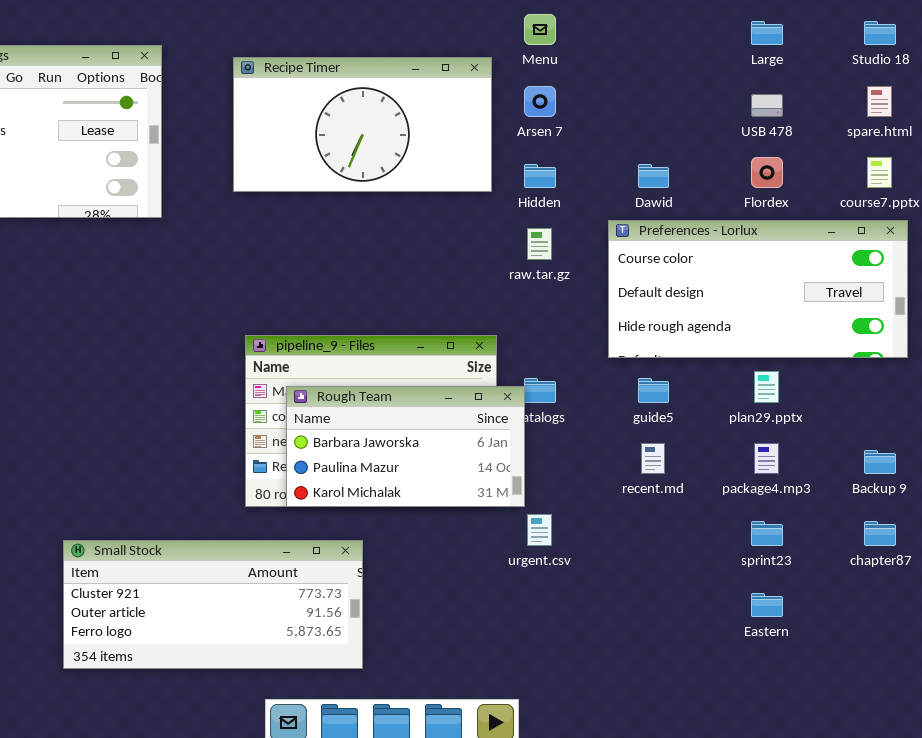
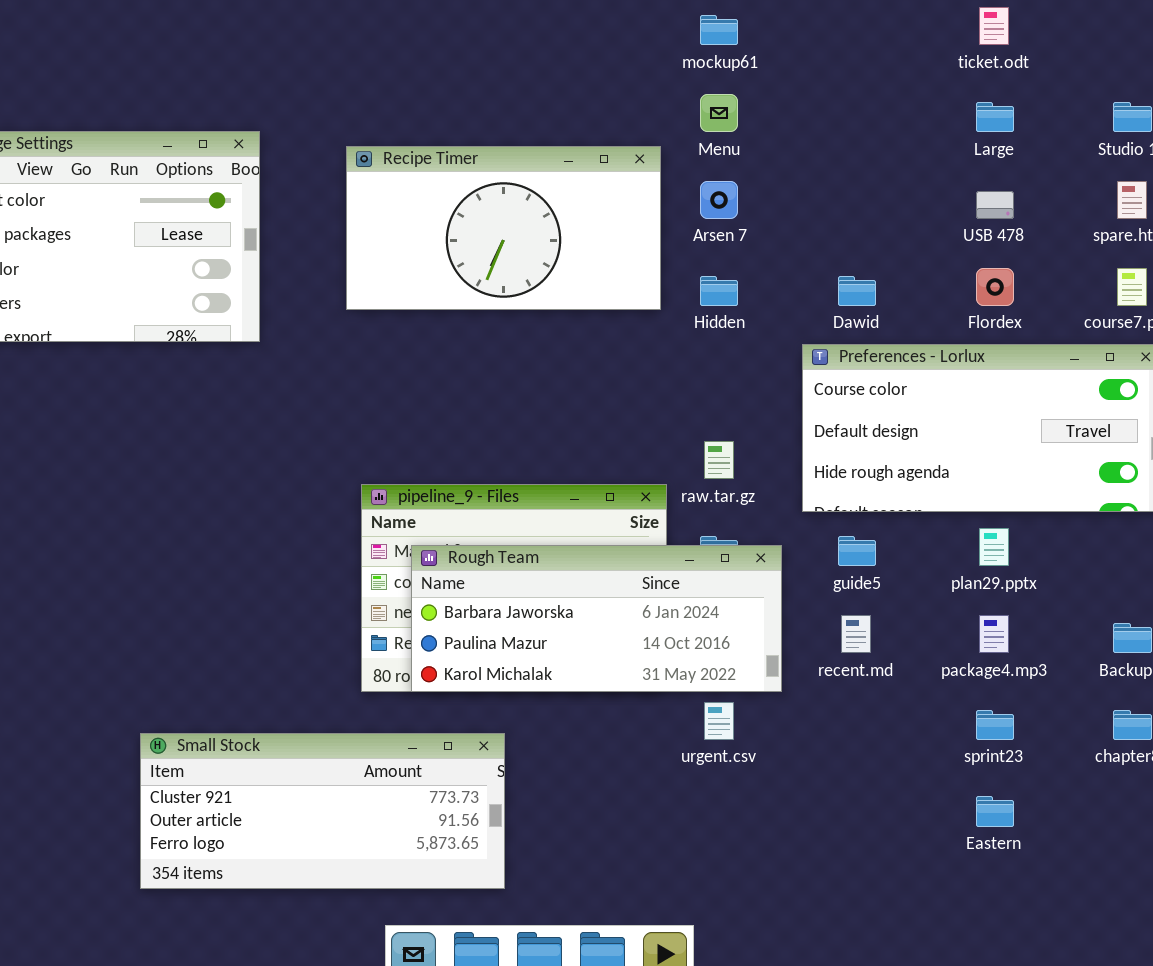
raw.tar.gz: [527,228,552,260] -> [704,441,734,479], moved
Rough Team: [286,386,525,507] -> [411,545,782,692], resized

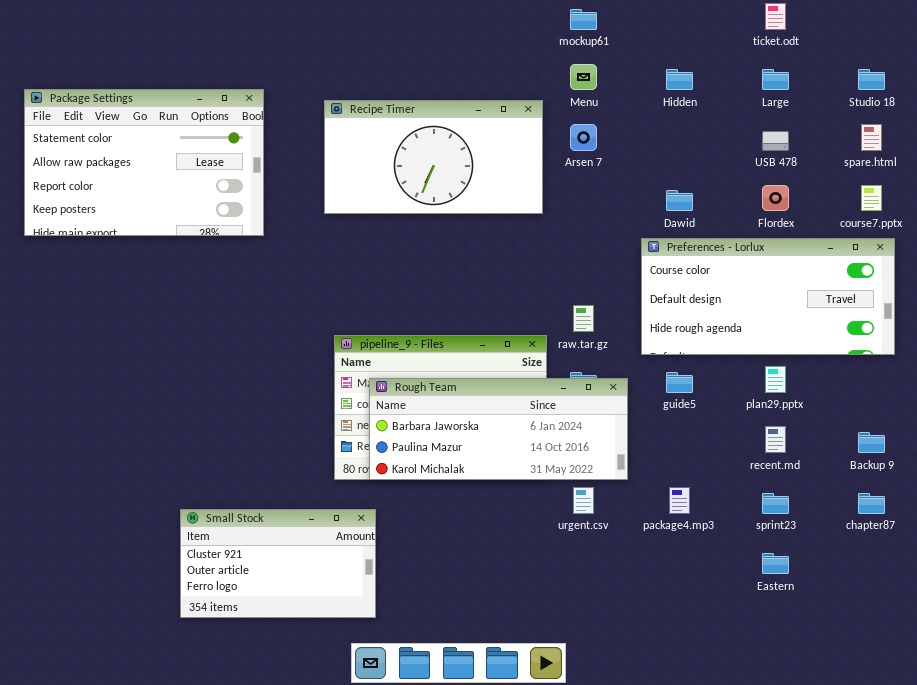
Hidden: [700,276,738,306] -> [666,69,693,90], moved
recent.md: [841,615,871,653] -> [765,426,786,453], moved
package4.mp3: [979,615,1009,653] -> [669,487,690,514], moved
Small Stock: [140,733,505,889] -> [180,509,376,618], resized

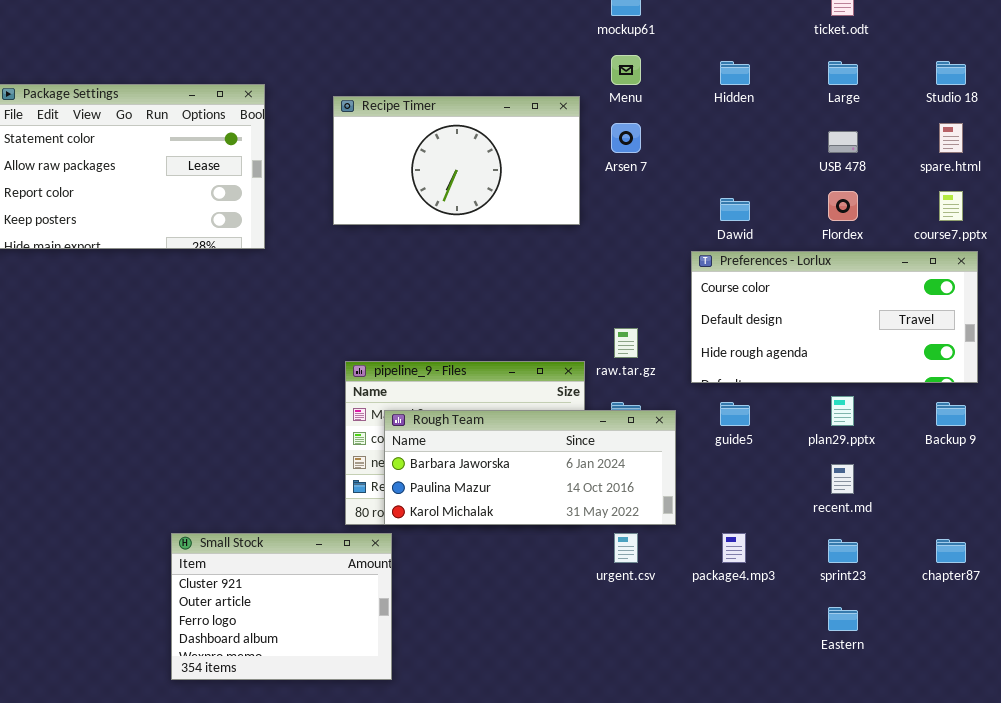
Backup 9: [858,432,885,453] -> [936,402,966,426], moved
Small Stock: [180,509,376,618] -> [171,533,392,680], resized

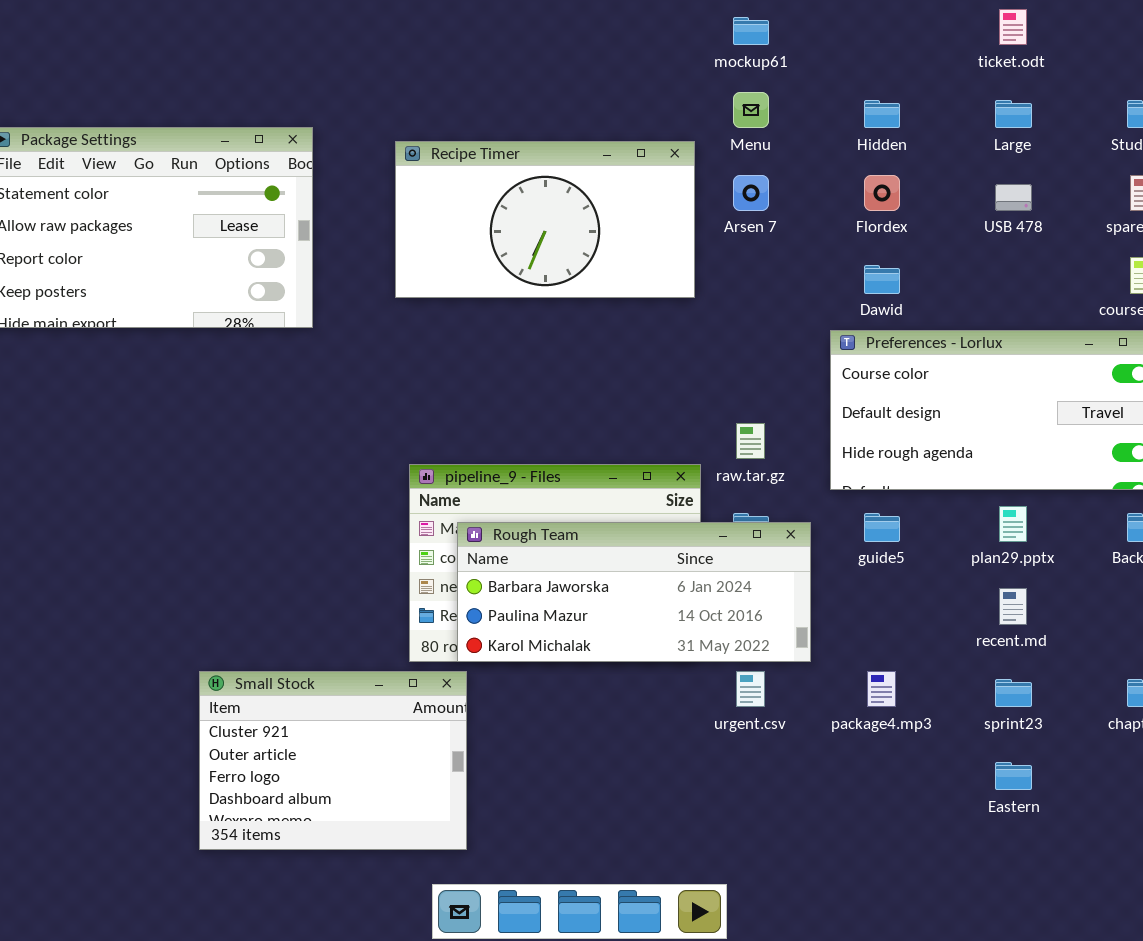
Flordex: [828,191,858,221] -> [864,175,900,211], moved

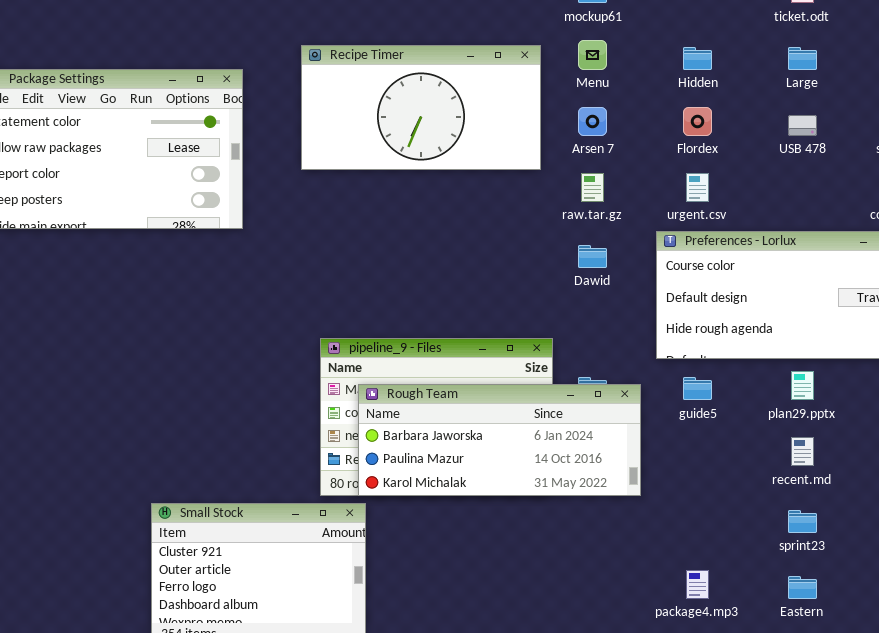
Recipe Timer: [395,141,695,298] -> [301,45,541,170], moved
Dawid: [864,265,900,294] -> [578,245,607,268], moved
raw.tar.gz: [736,423,765,459] -> [581,173,604,202], moved
urgent.csv: [736,671,765,707] -> [686,173,709,202], moved
package4.mp3: [867,671,896,707] -> [686,570,709,599], moved

